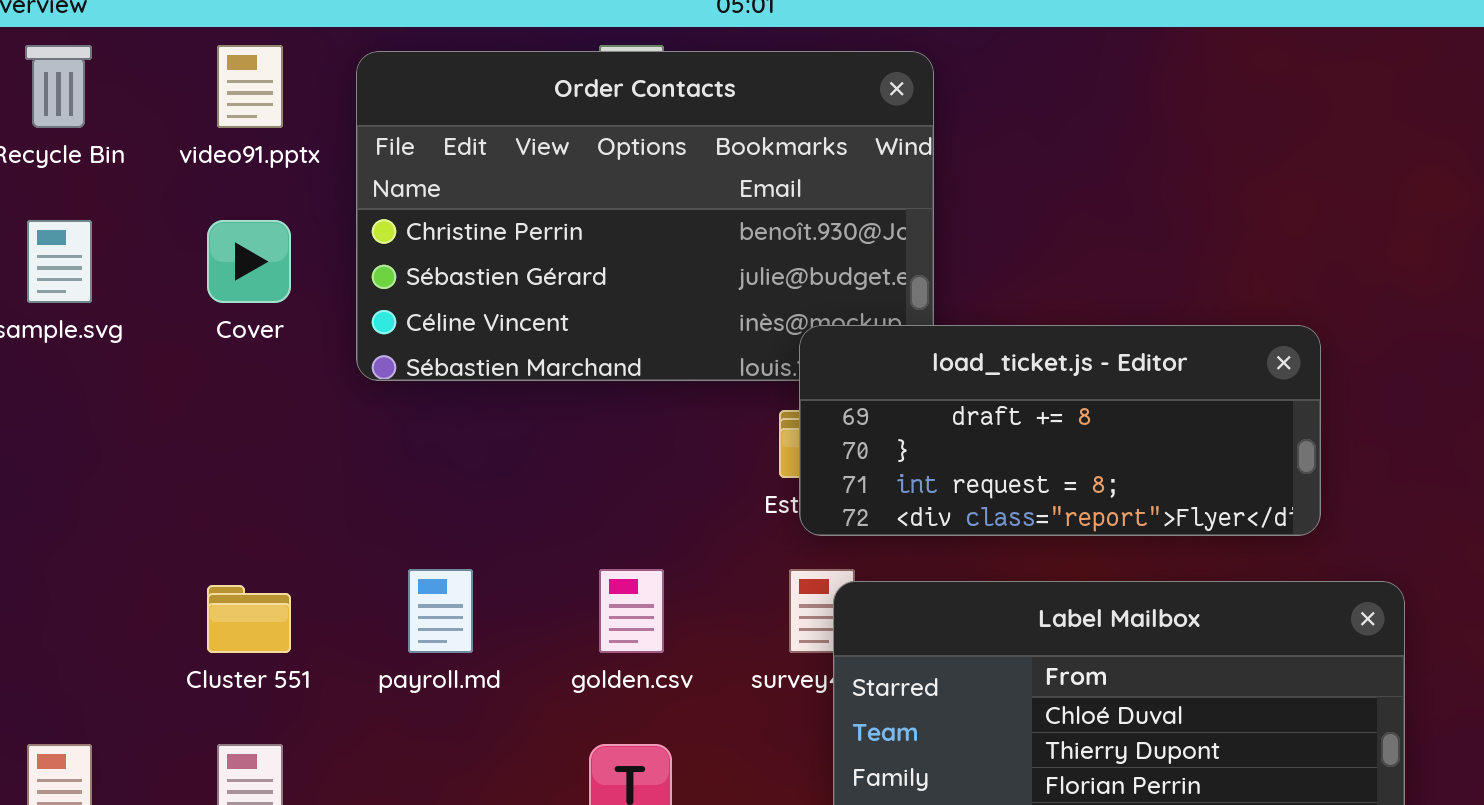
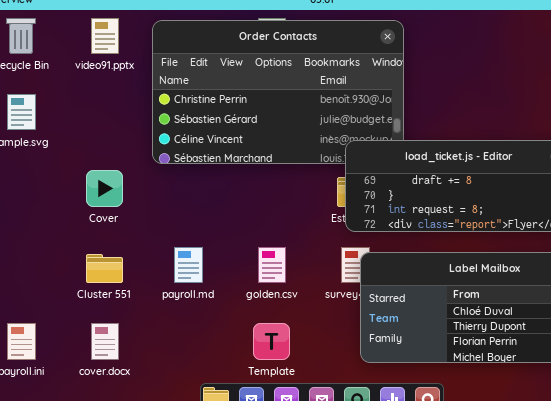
Cover: [207,220,291,303] -> [86,170,123,207], moved

